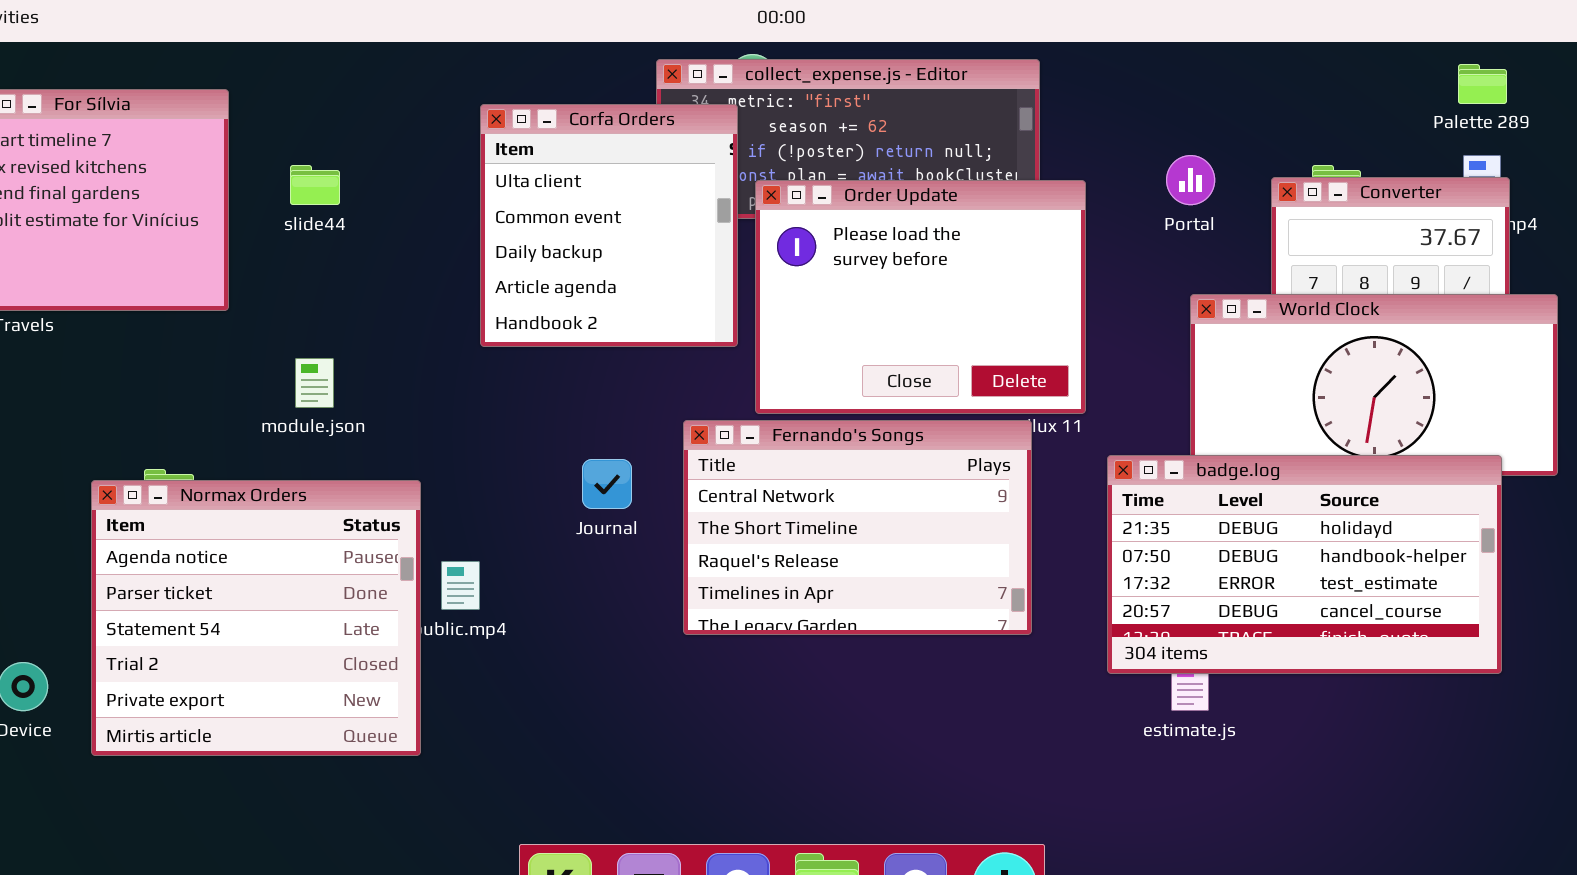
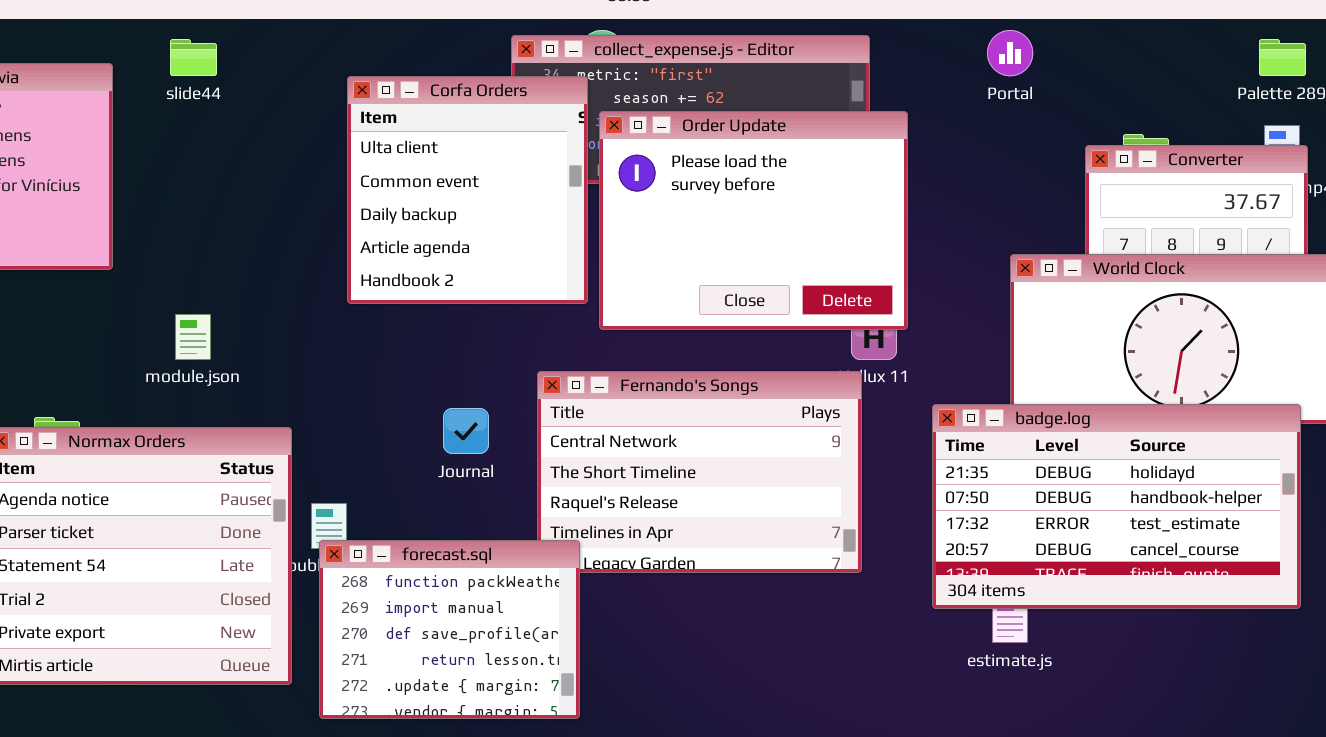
Portal: [1166,155,1215,205] -> [987,30,1033,76], moved
slide44: [290,165,340,205] -> [170,39,217,76], moved
Order Update: [755,180,1086,414] -> [599,111,908,330], moved
forecast.sql: none -> [319,540,580,719], opened

